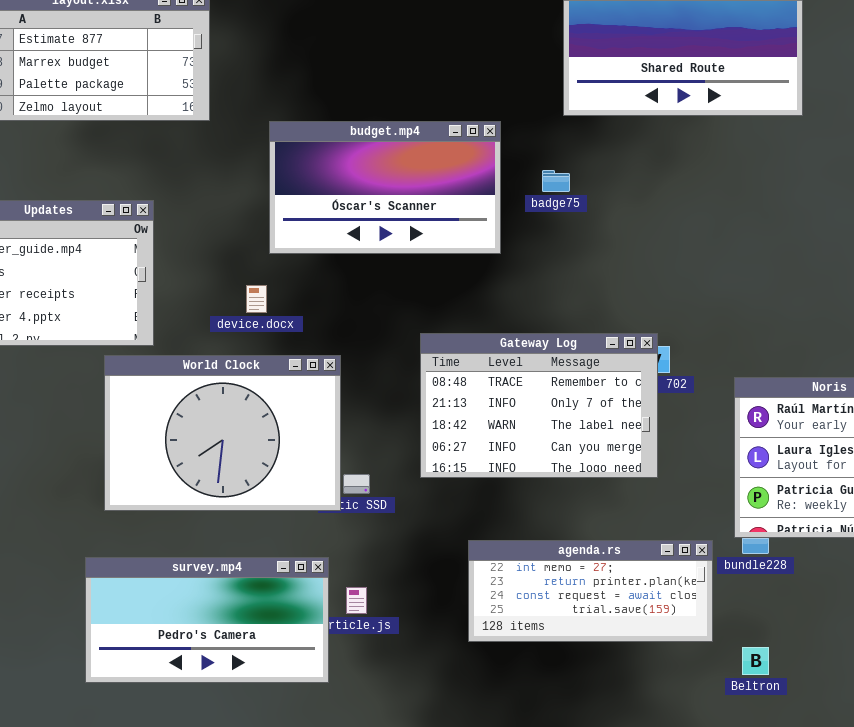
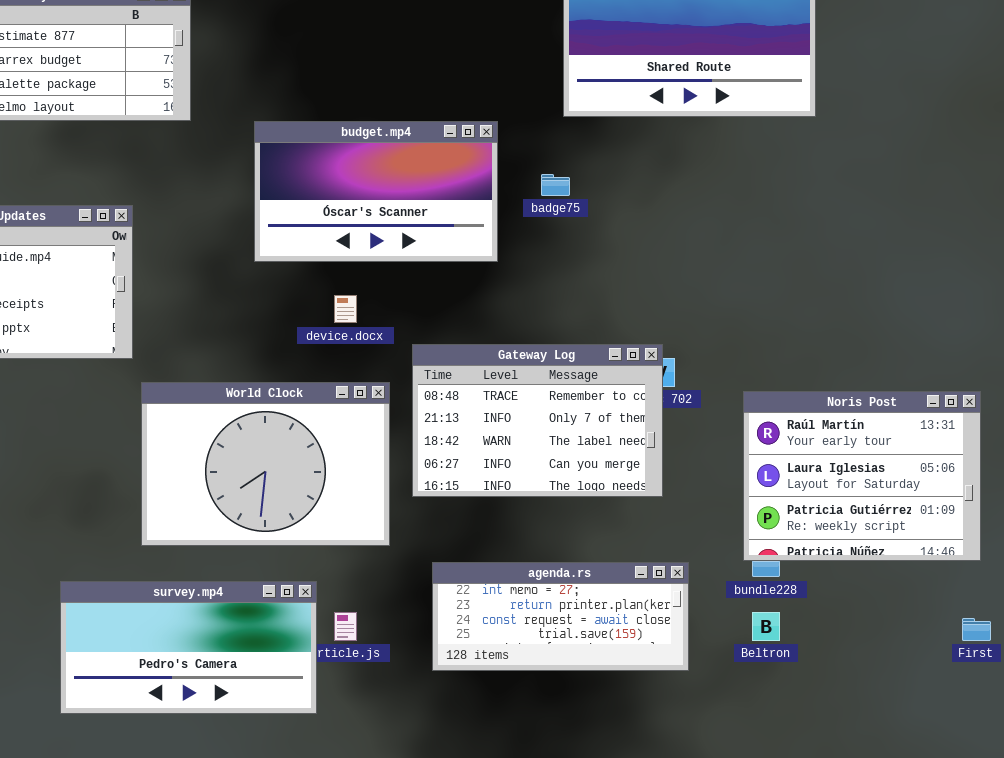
device.docx: [246,285,267,313] -> [334,295,357,323], moved
World Clock: [104,355,341,511] -> [141,382,390,546], moved
agenda.rs: [468,540,713,642] -> [432,562,689,671], moved
Beltron: [742,647,769,675] -> [752,612,780,641], moved

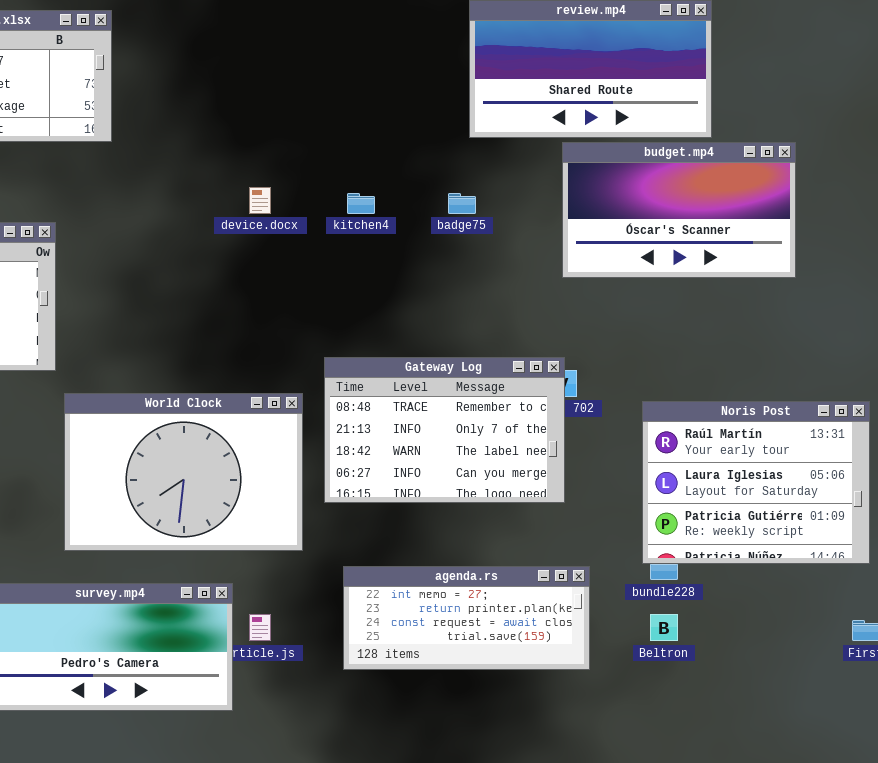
budget.mp4: [254,121,498,262] -> [562,142,796,278], moved
device.docx: [334,295,357,323] -> [249,187,271,214], moved

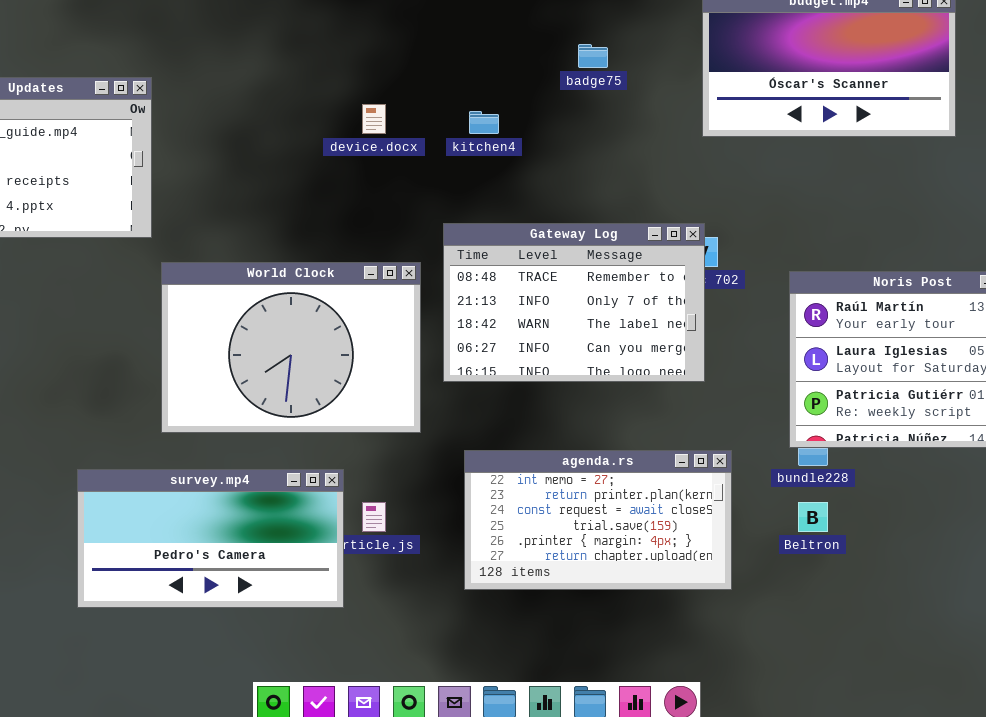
device.docx: [249,187,271,214] -> [362,104,386,134], moved
kitchen4: [347,193,375,214] -> [469,111,499,134], moved
agenda.rs: [343,566,590,670] -> [464,450,732,590], resized

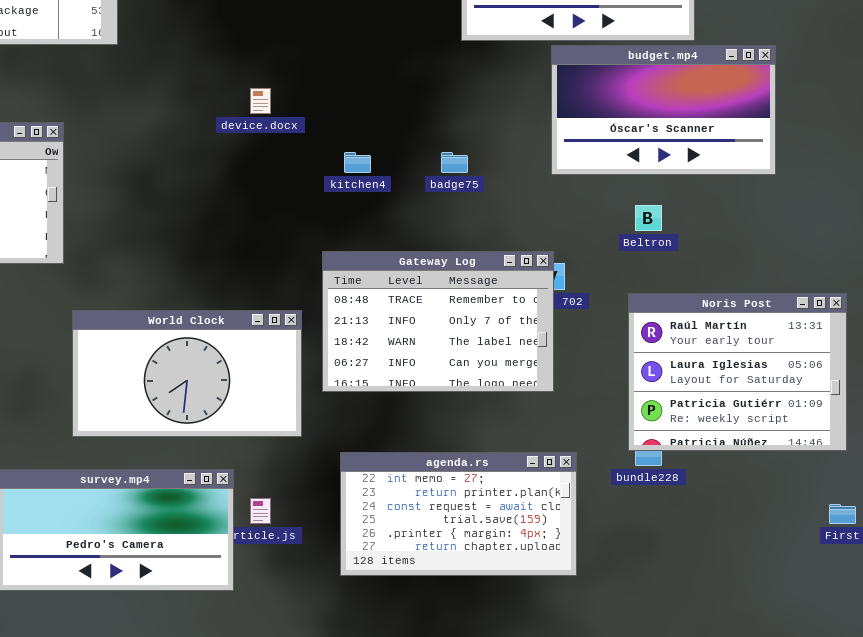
badge75: [578,44,608,68] -> [441,152,468,173], moved
device.docx: [362,104,386,134] -> [250,88,271,114], moved
World Clock: [161,262,421,433] -> [72,310,302,437], resized
Beltron: [798,502,828,532] -> [635,205,662,231], moved

